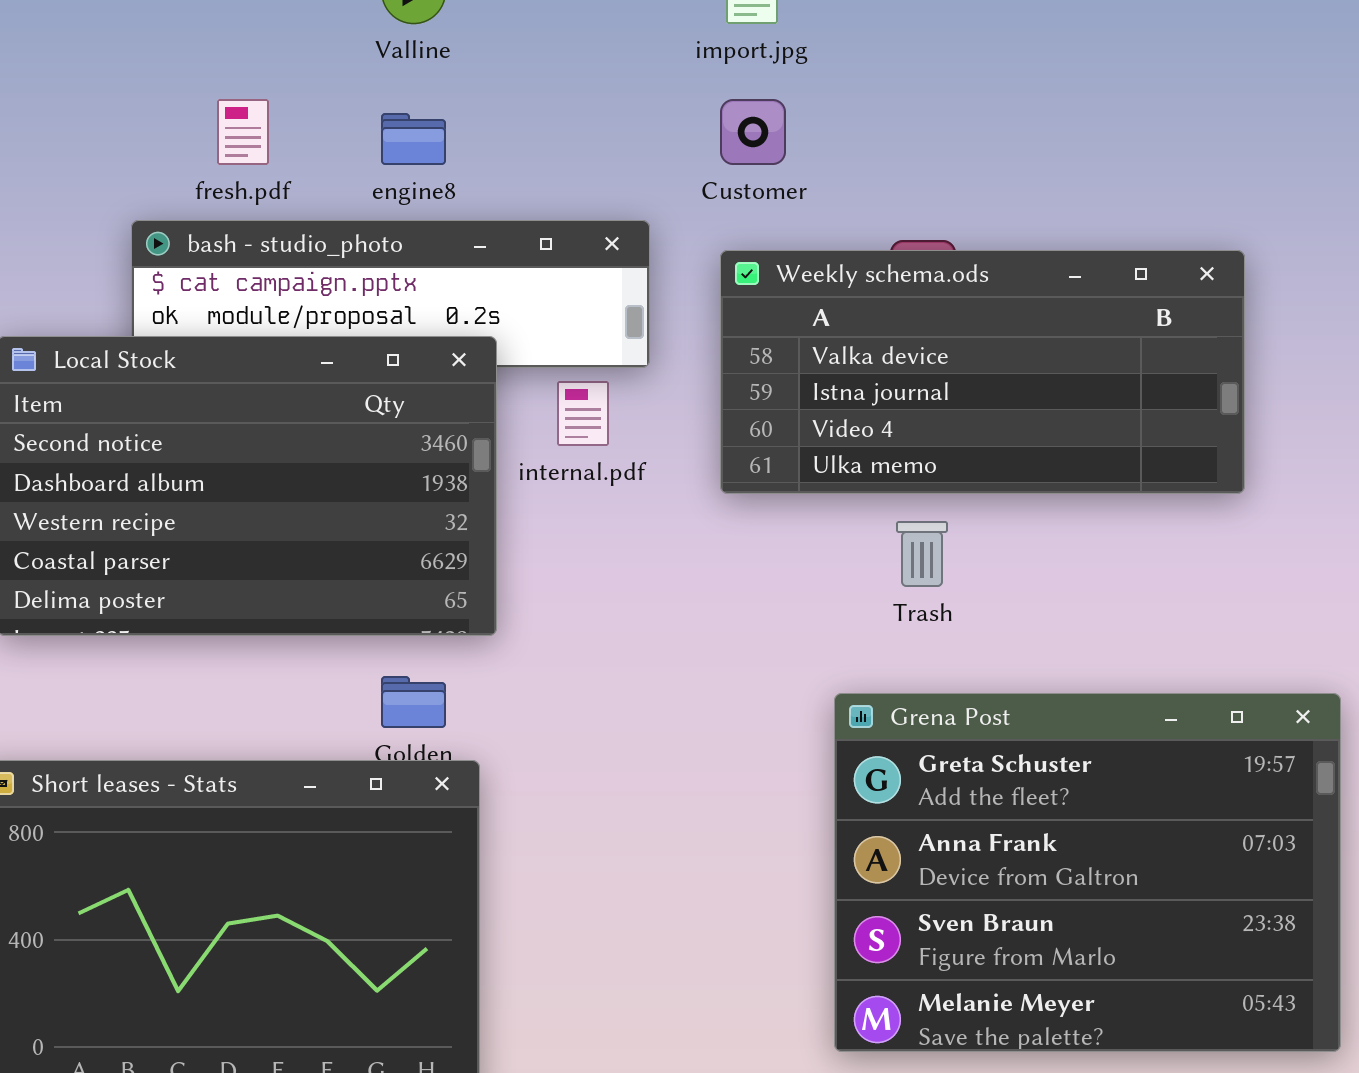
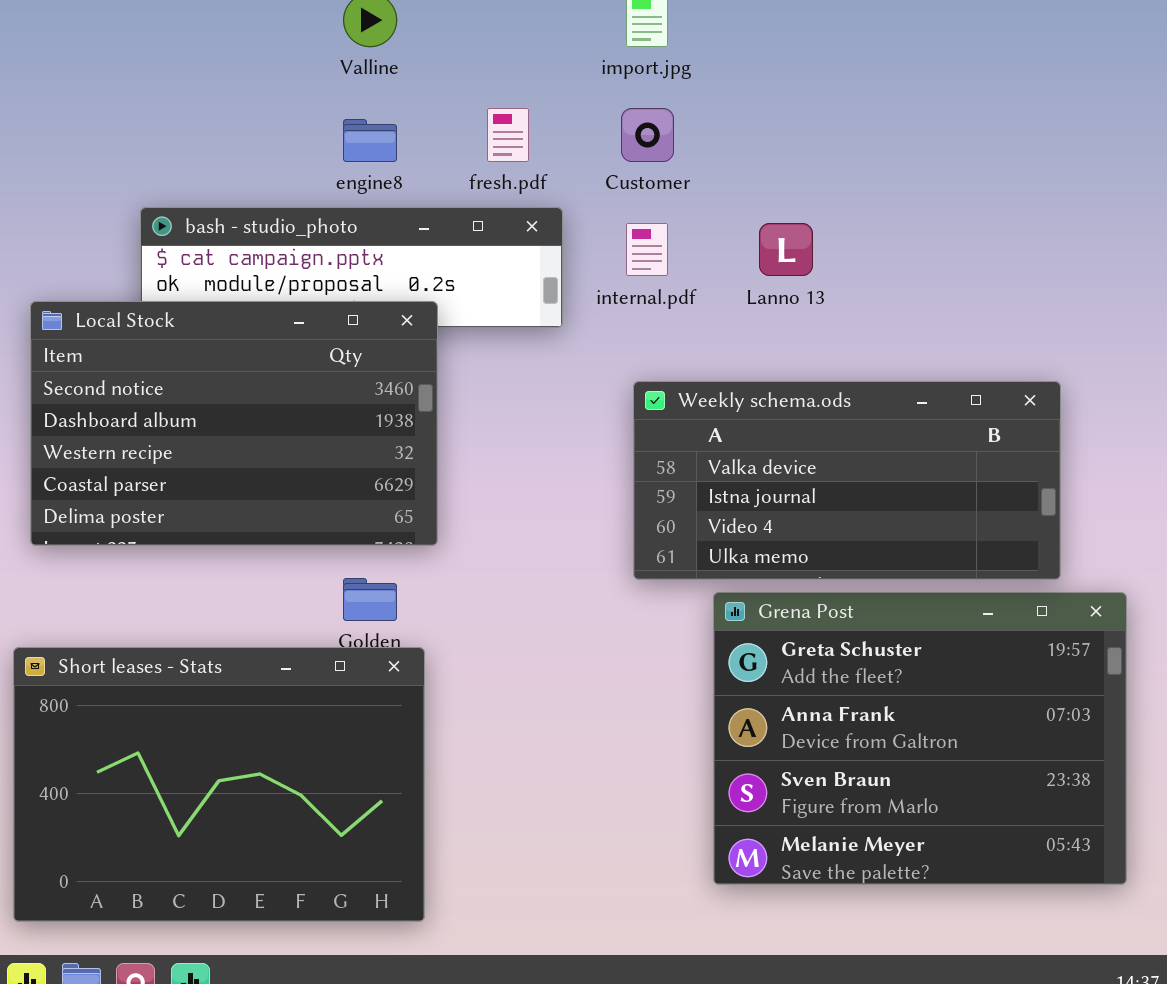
fresh.pdf: [217,99,269,165] -> [487,108,529,162], moved
Weekly schema.ods: [720,250,1245,494] -> [633,381,1061,580], moved
internal.pdf: [557,381,609,446] -> [626,223,668,276], moved

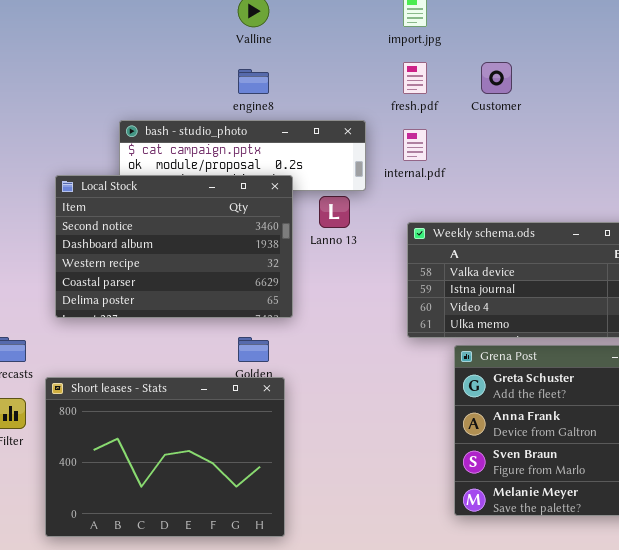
fresh.pdf: [487,108,529,162] -> [403,62,427,94], moved
Customer: [621,108,674,162] -> [481,62,512,94], moved
Lanno 13: [759,223,813,276] -> [319,196,350,228], moved

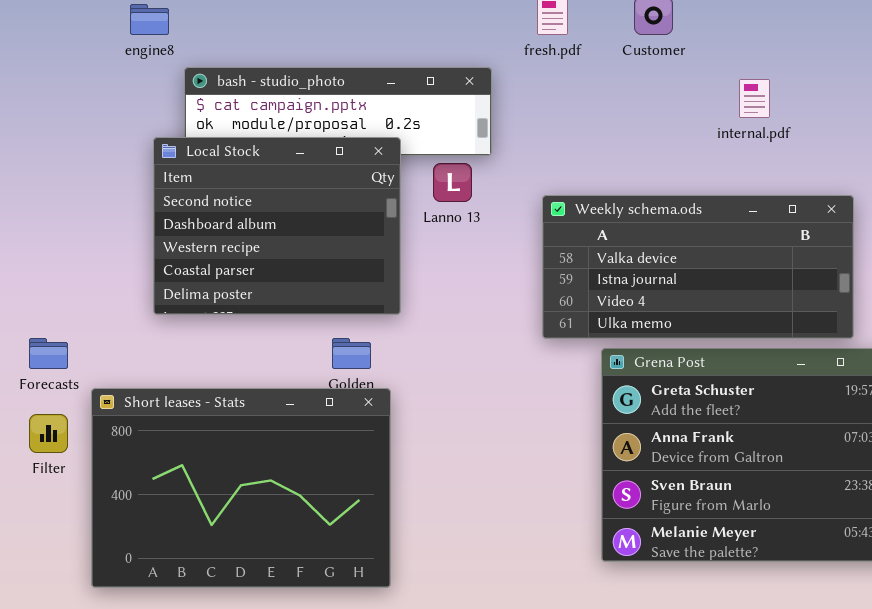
engine8: [238,69,269,94] -> [130,4,169,35], moved
internal.pdf: [403,129,427,161] -> [739,79,770,118], moved
Local Stock: [55,175,293,318] -> [153,137,401,315], resized

